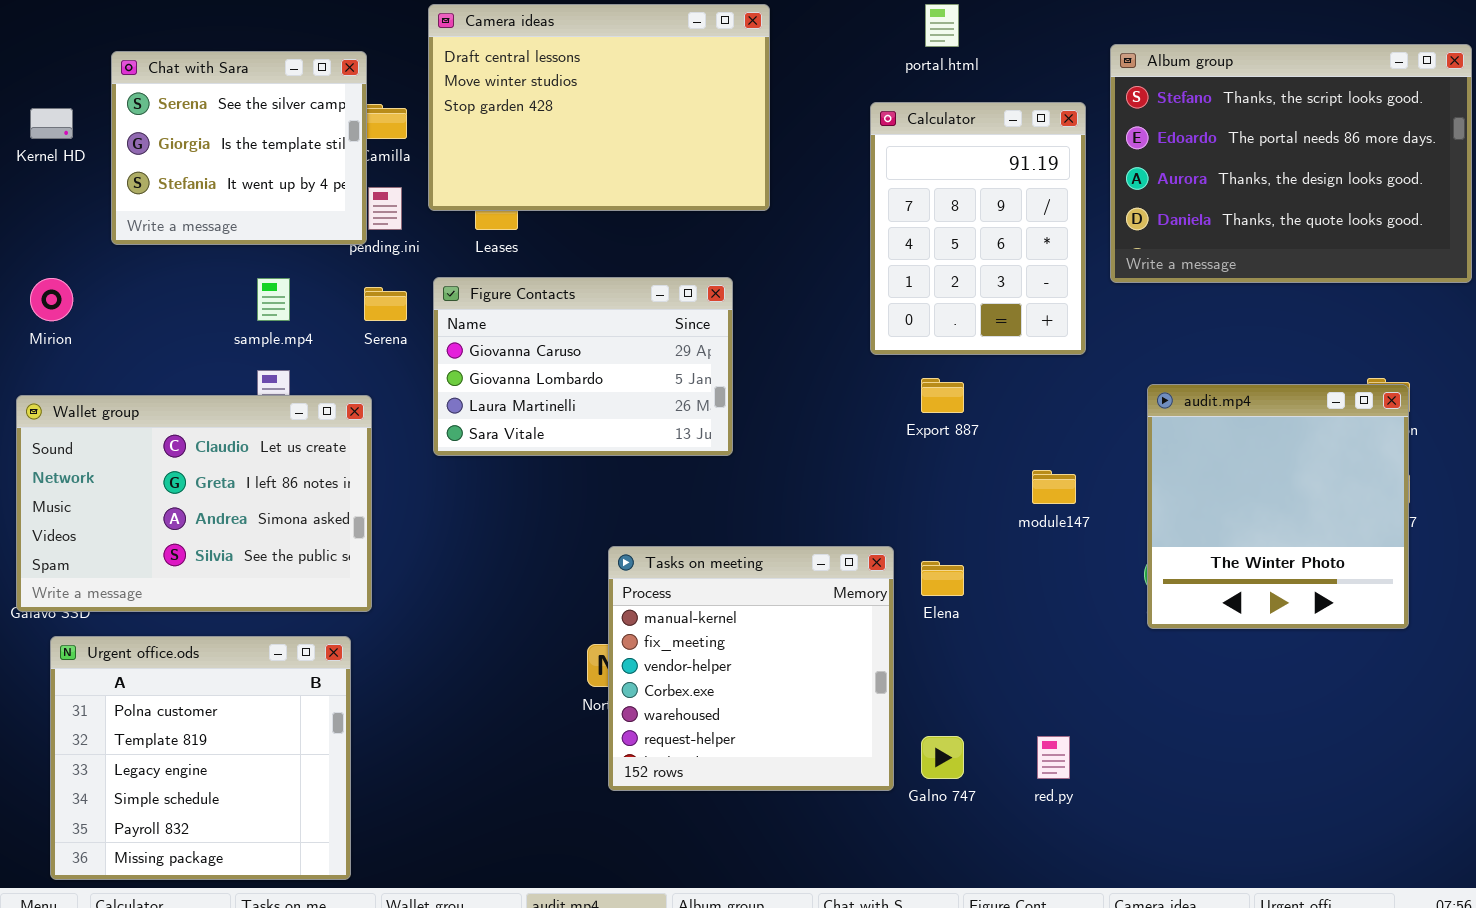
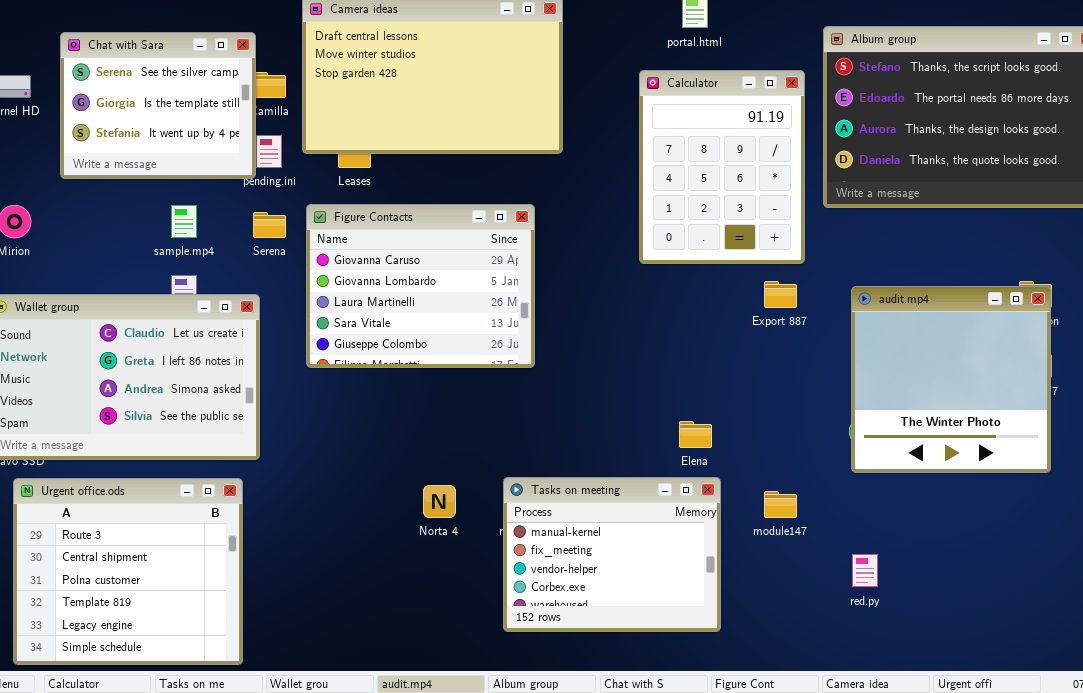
Figure Contacts: [433,277,733,456] -> [306,204,535,368], resized
Export 887: [921,378,964,413] -> [764,281,797,308], moved
module147: [1032,470,1076,504] -> [764,491,797,518], moved
Tasks on meeting: [608,546,894,791] -> [503,477,721,632], moved, resized
Urgent office.ods: [50,636,351,880] -> [13,478,243,665], scrolled up 2 rows
red.py: [1037,736,1070,779] -> [852,554,878,587], moved

